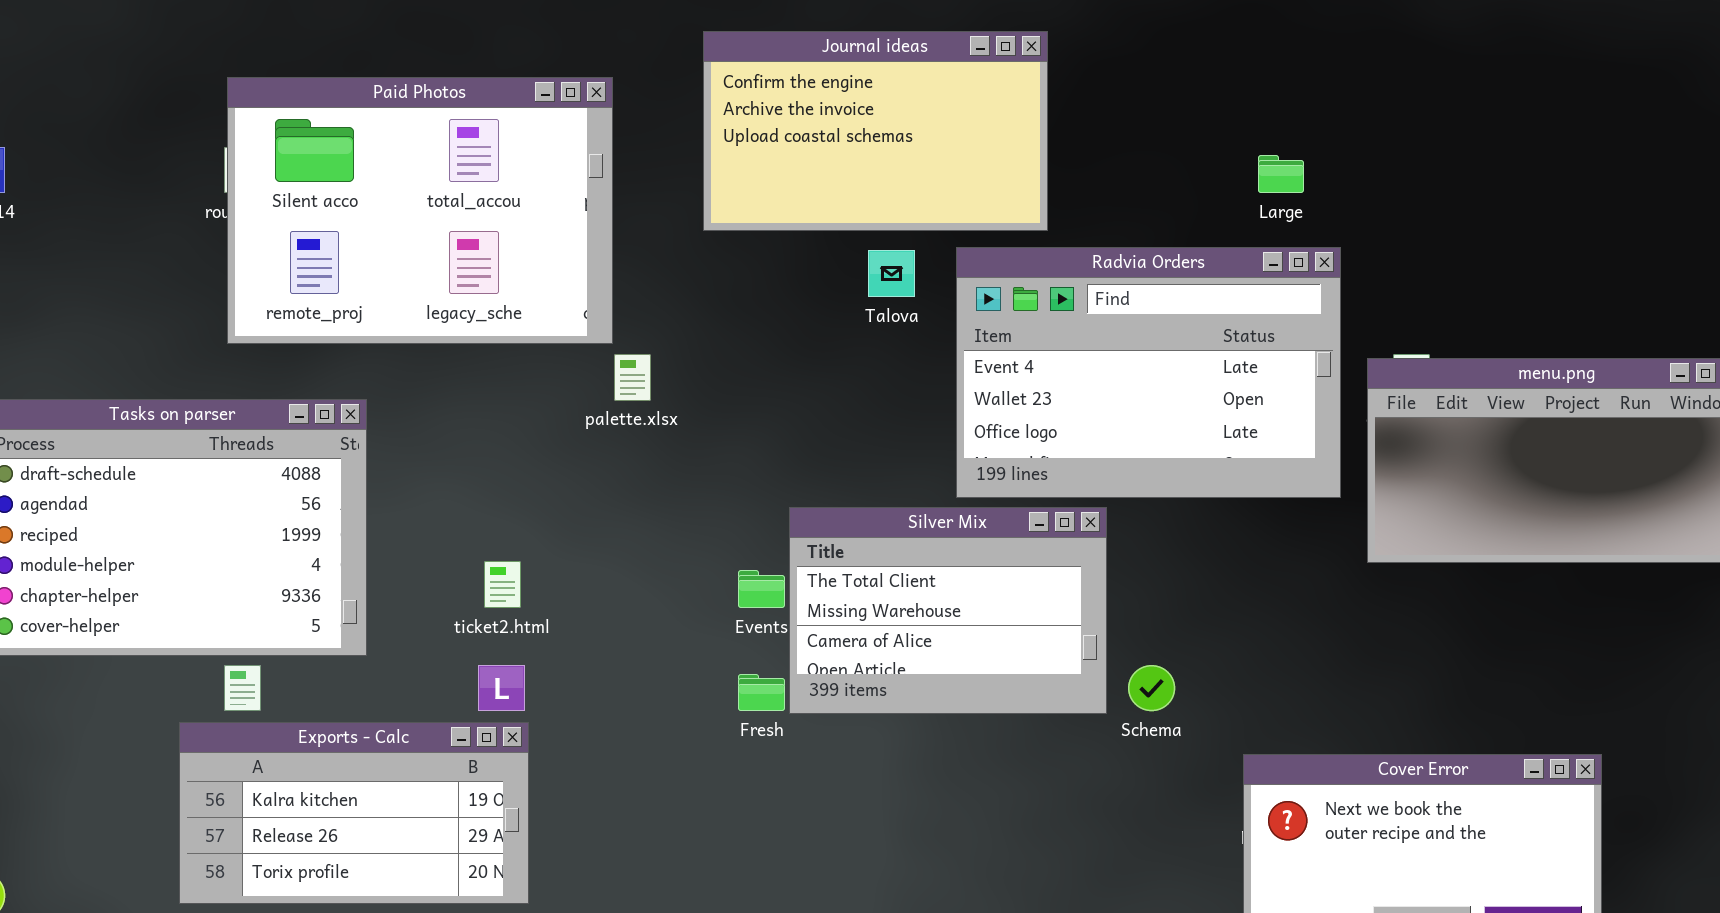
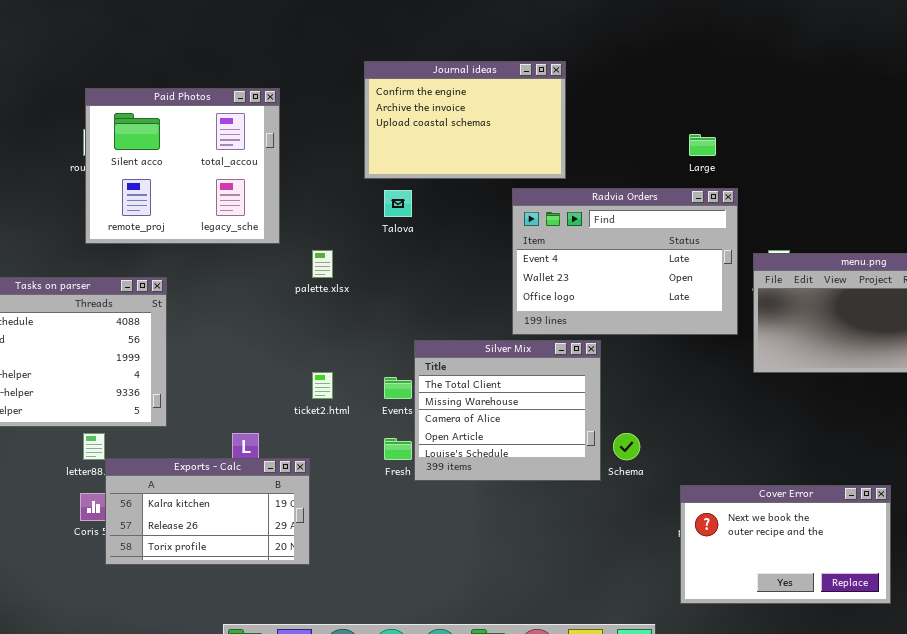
Paid Photos: [227,77,613,344] -> [85,88,280,244], resized
Talova: [868,250,915,297] -> [384,190,412,217], moved
Silver Mix: [789,507,1107,714] -> [414,340,601,481], resized
ticket2.html: [484,561,521,608] -> [312,372,333,399], moved
Exports - Calc: [179,722,529,904] -> [105,458,310,565], moved

